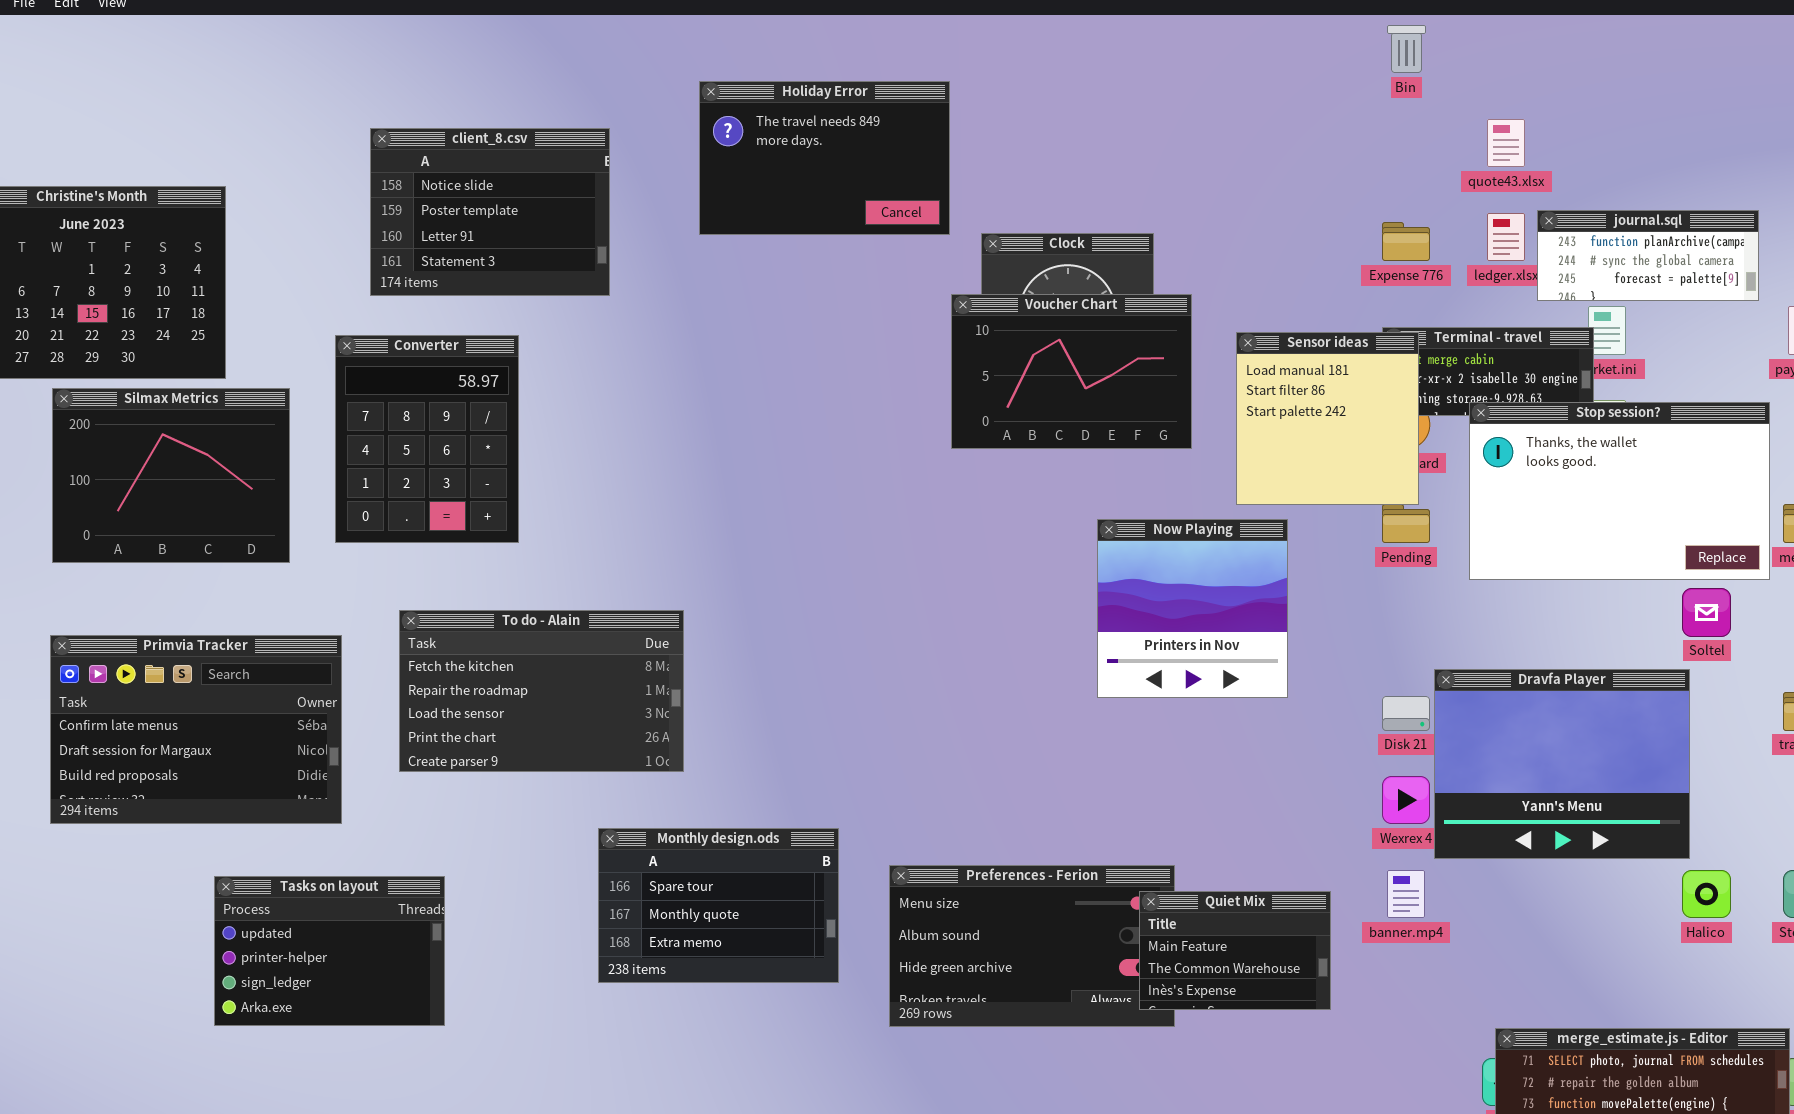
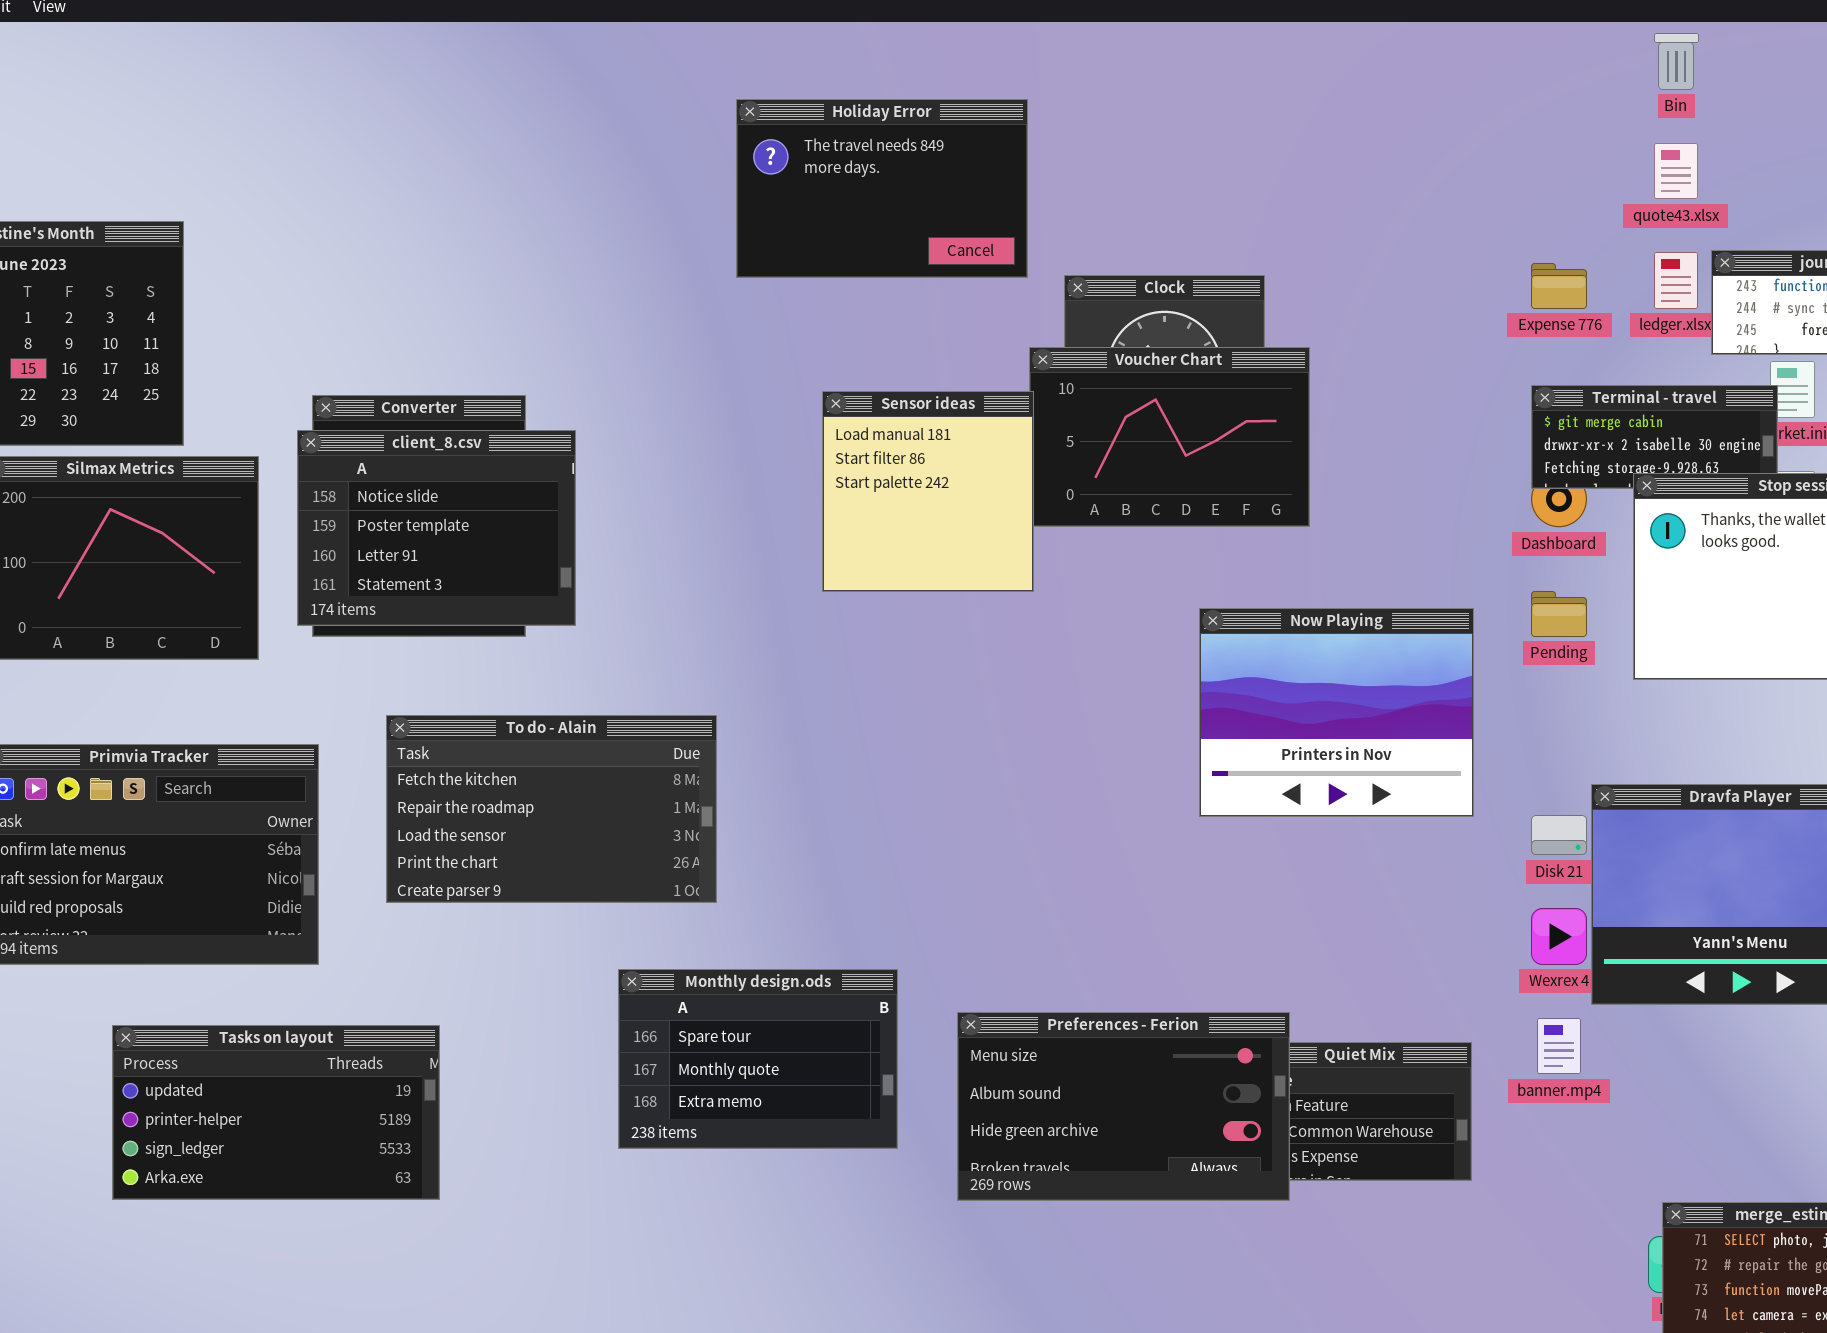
Bin: [1387,25,1426,73] -> [1654,33,1699,90], moved
client_8.csv: [370,128,610,296] -> [297,430,576,626], moved
Sensor ideas: [1236,332,1419,505] -> [822,391,1034,592], moved
Now Playing: [1097,519,1288,698] -> [1199,608,1474,817], resized
Preferences - Ferion: [889,865,1175,1027] -> [957,1012,1290,1201], raised
Tasks on layout: [214,876,445,1026] -> [112,1025,440,1200], resized

